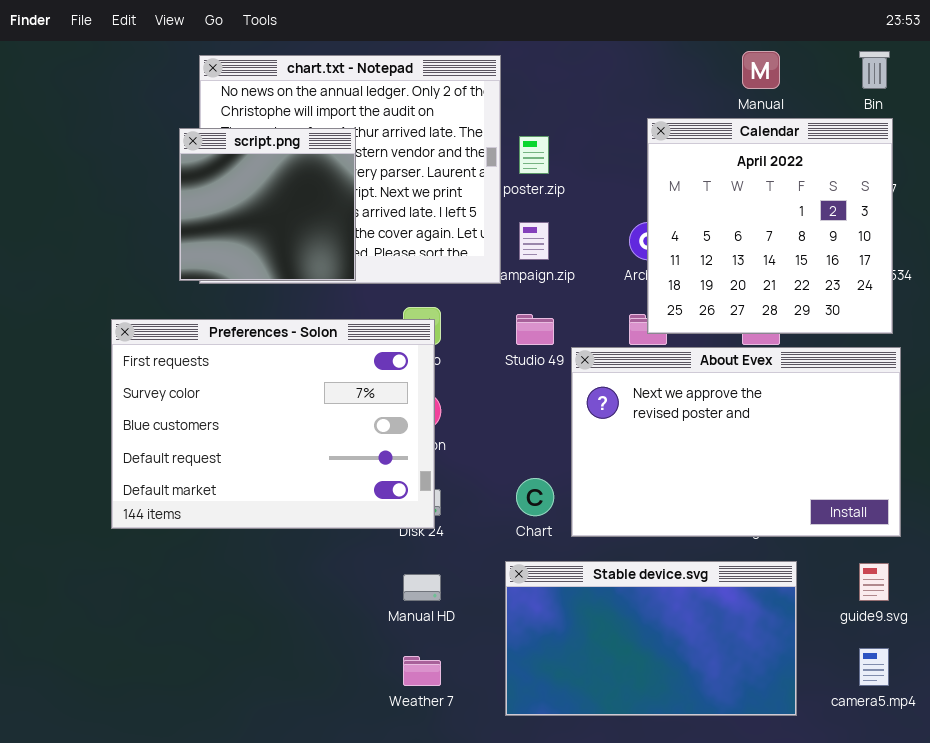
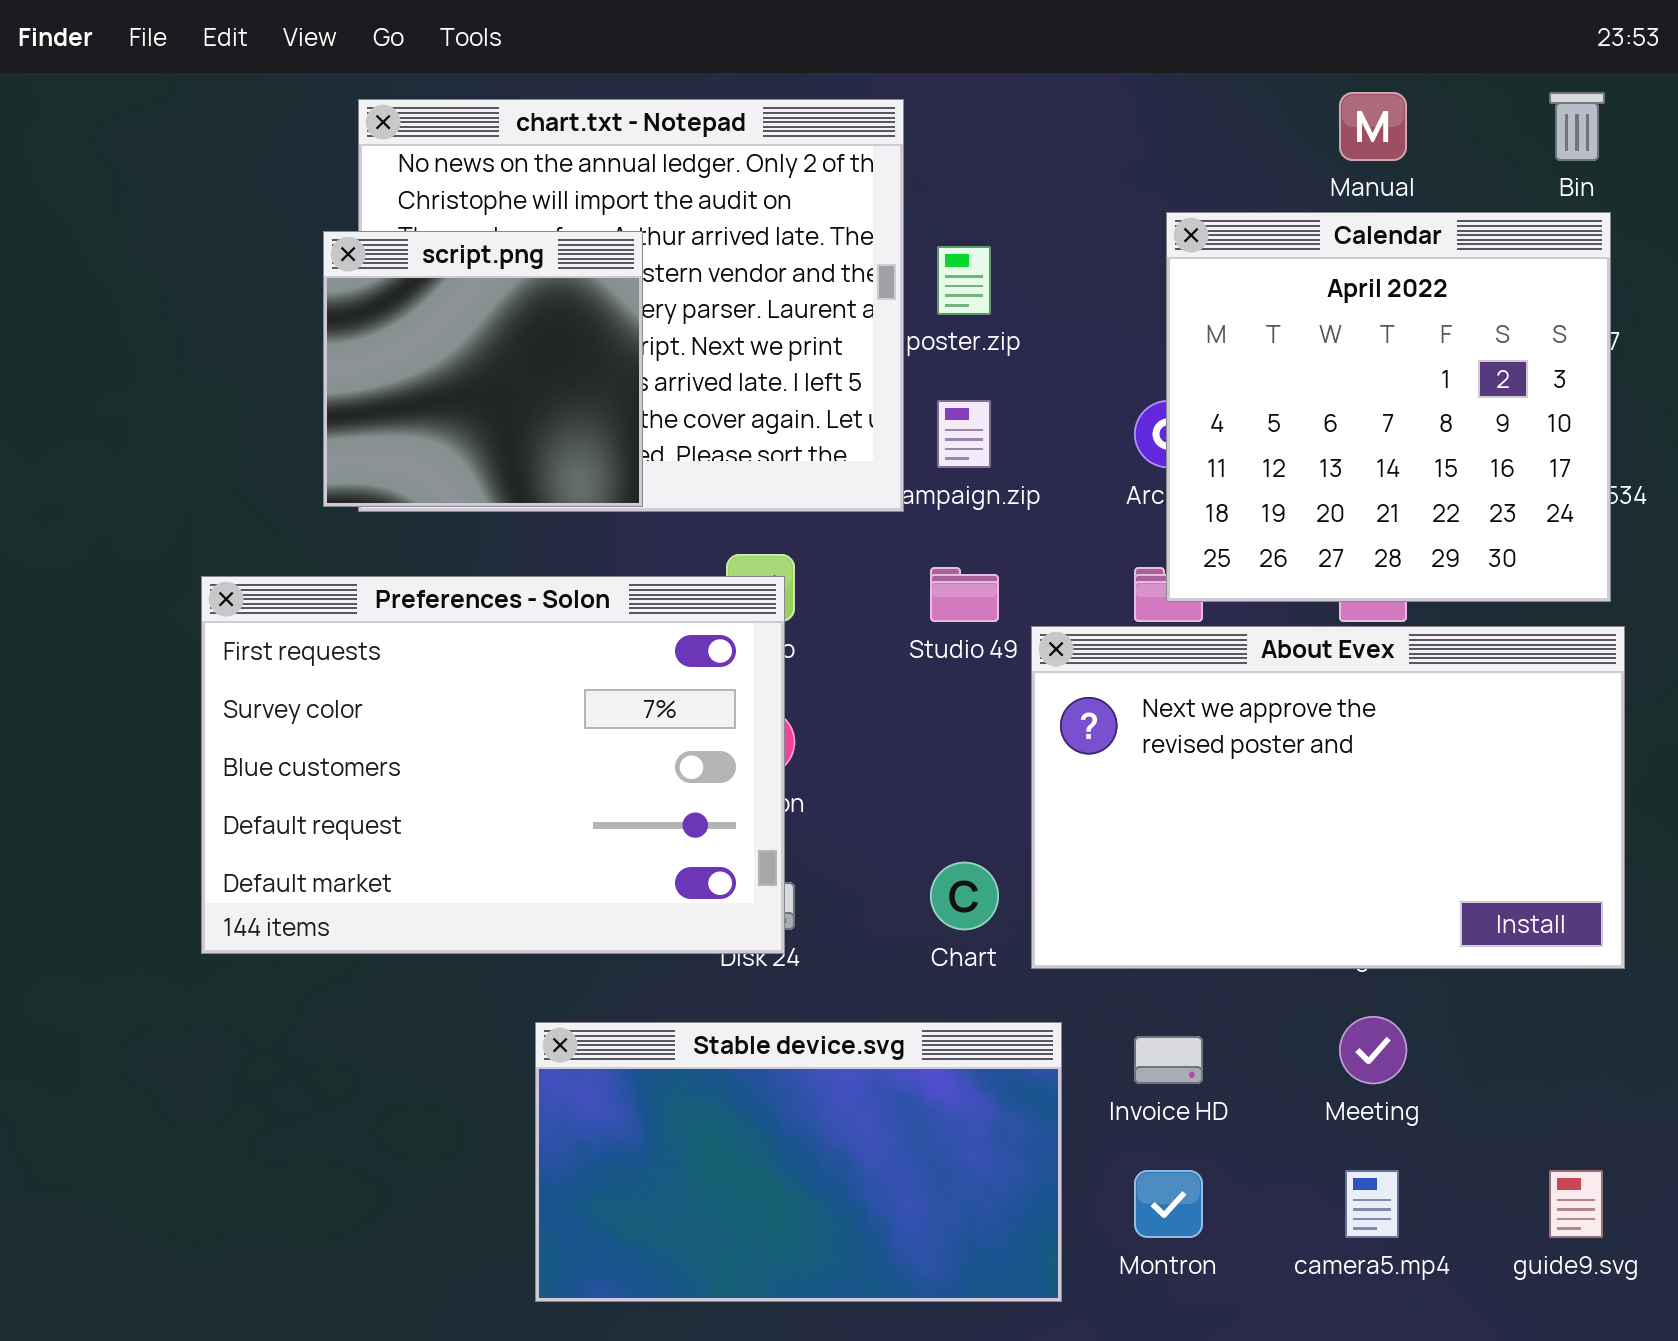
Stable device.svg: [505,561,797,716] -> [535,1022,1062,1302], moved
guide9.svg: [859,563,889,601] -> [1549,1170,1603,1238], moved
camera5.mp4: [859,648,889,686] -> [1345,1170,1399,1238], moved

